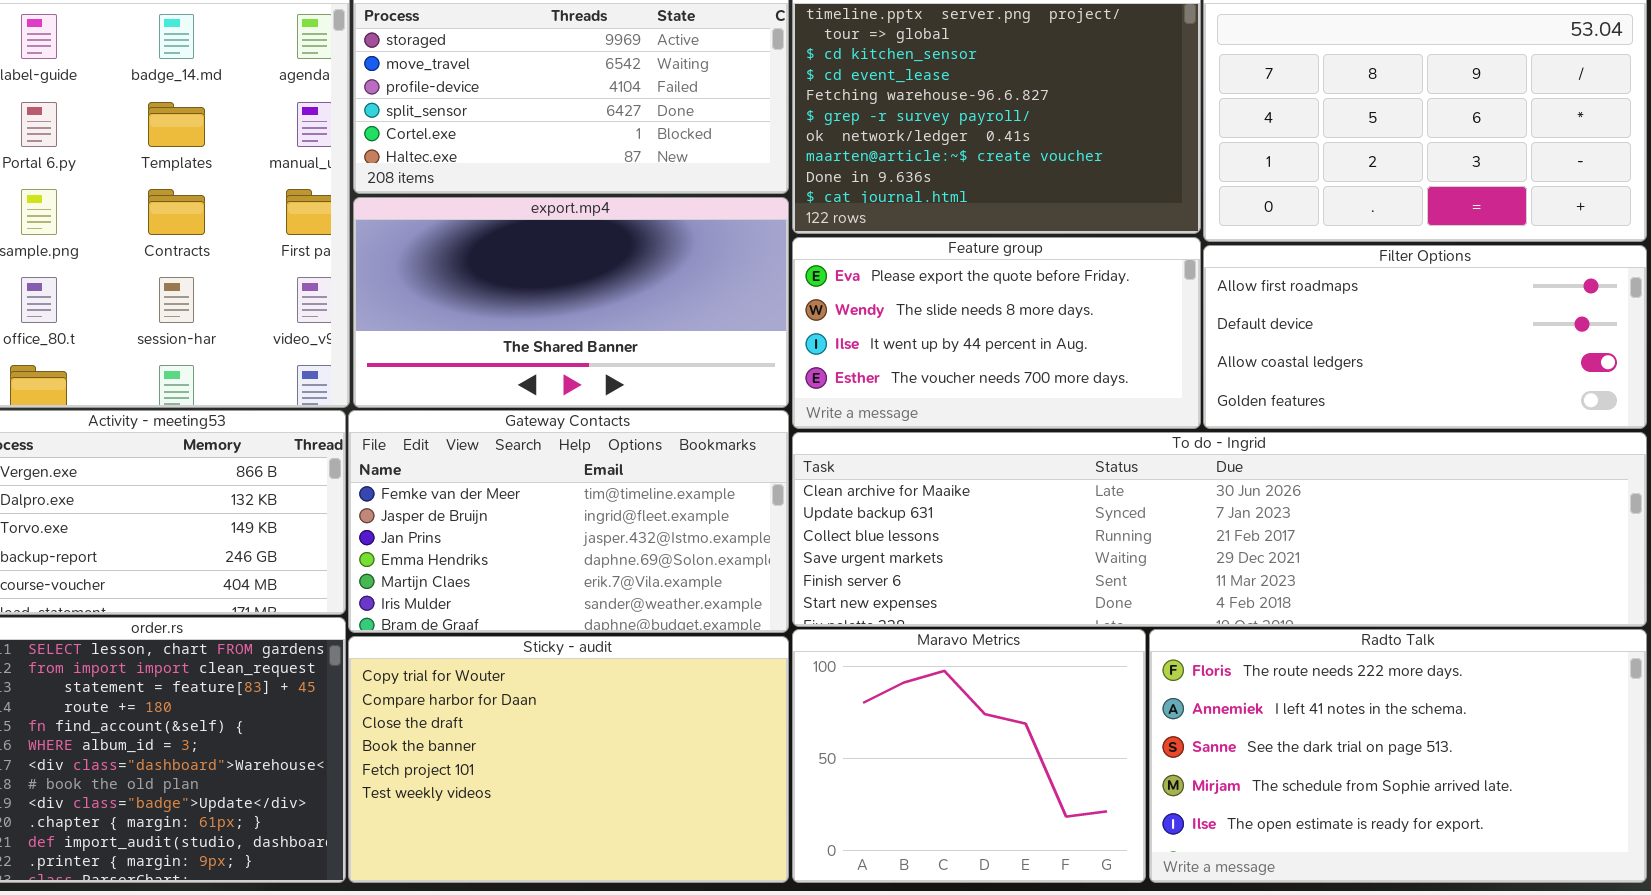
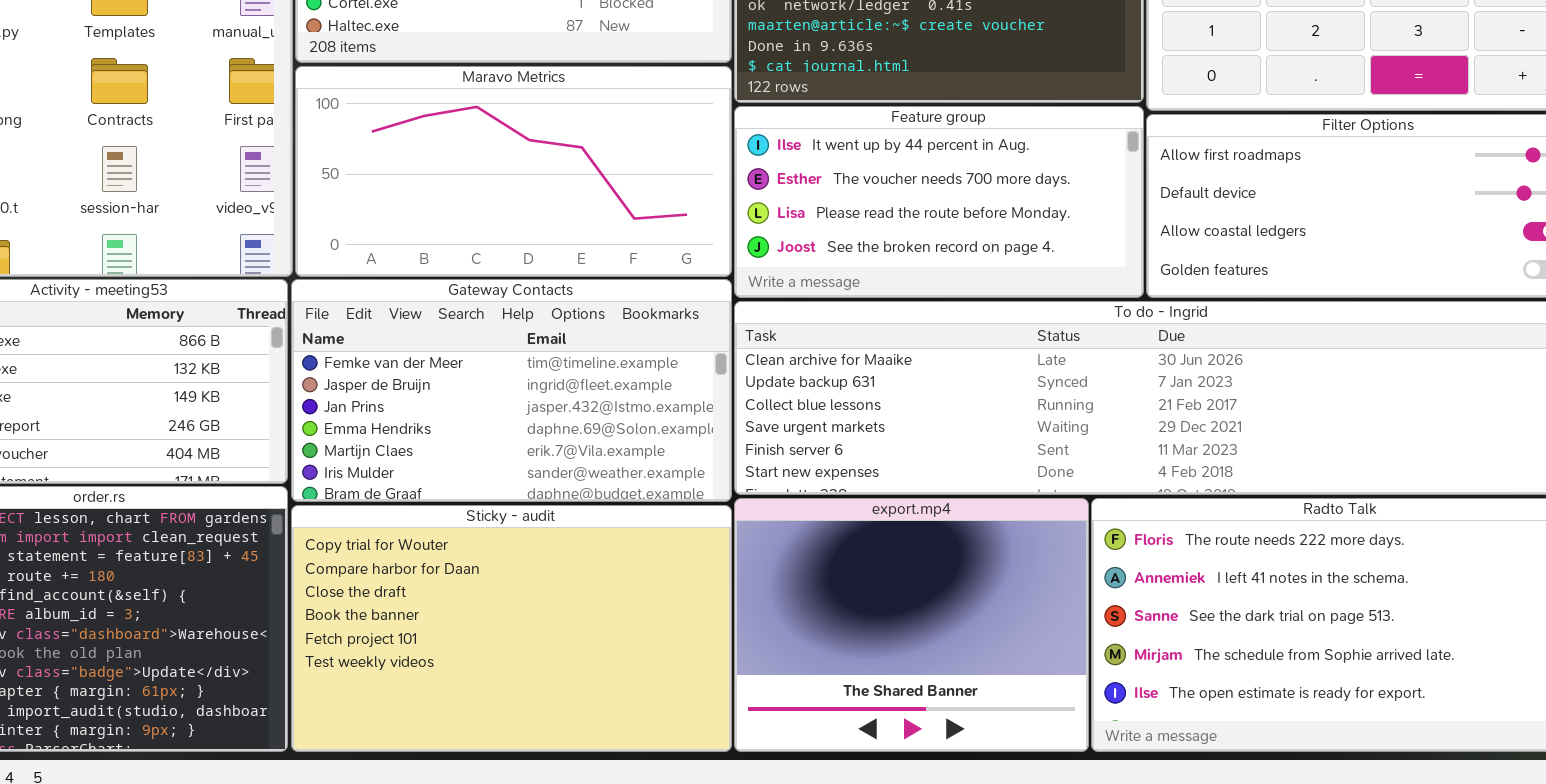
export.mp4: [353,197,789,408] -> [734,498,1089,752], moved, resized
Feature group: [792,237,1201,429] -> [734,106,1144,298], scrolled down 2 rows
Maravo Metrics: [792,629,1146,883] -> [295,66,732,277], moved, resized

